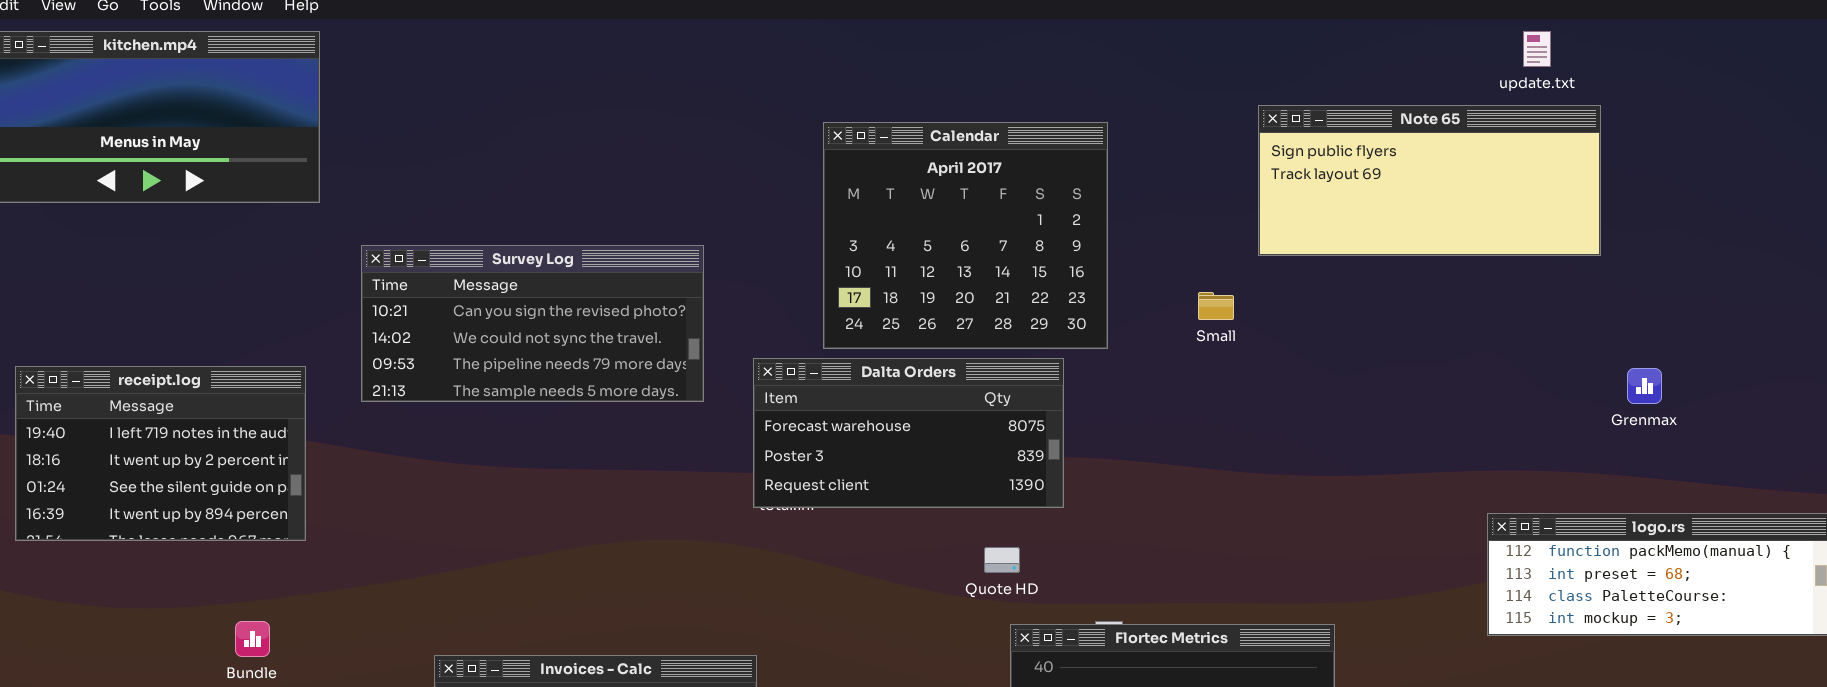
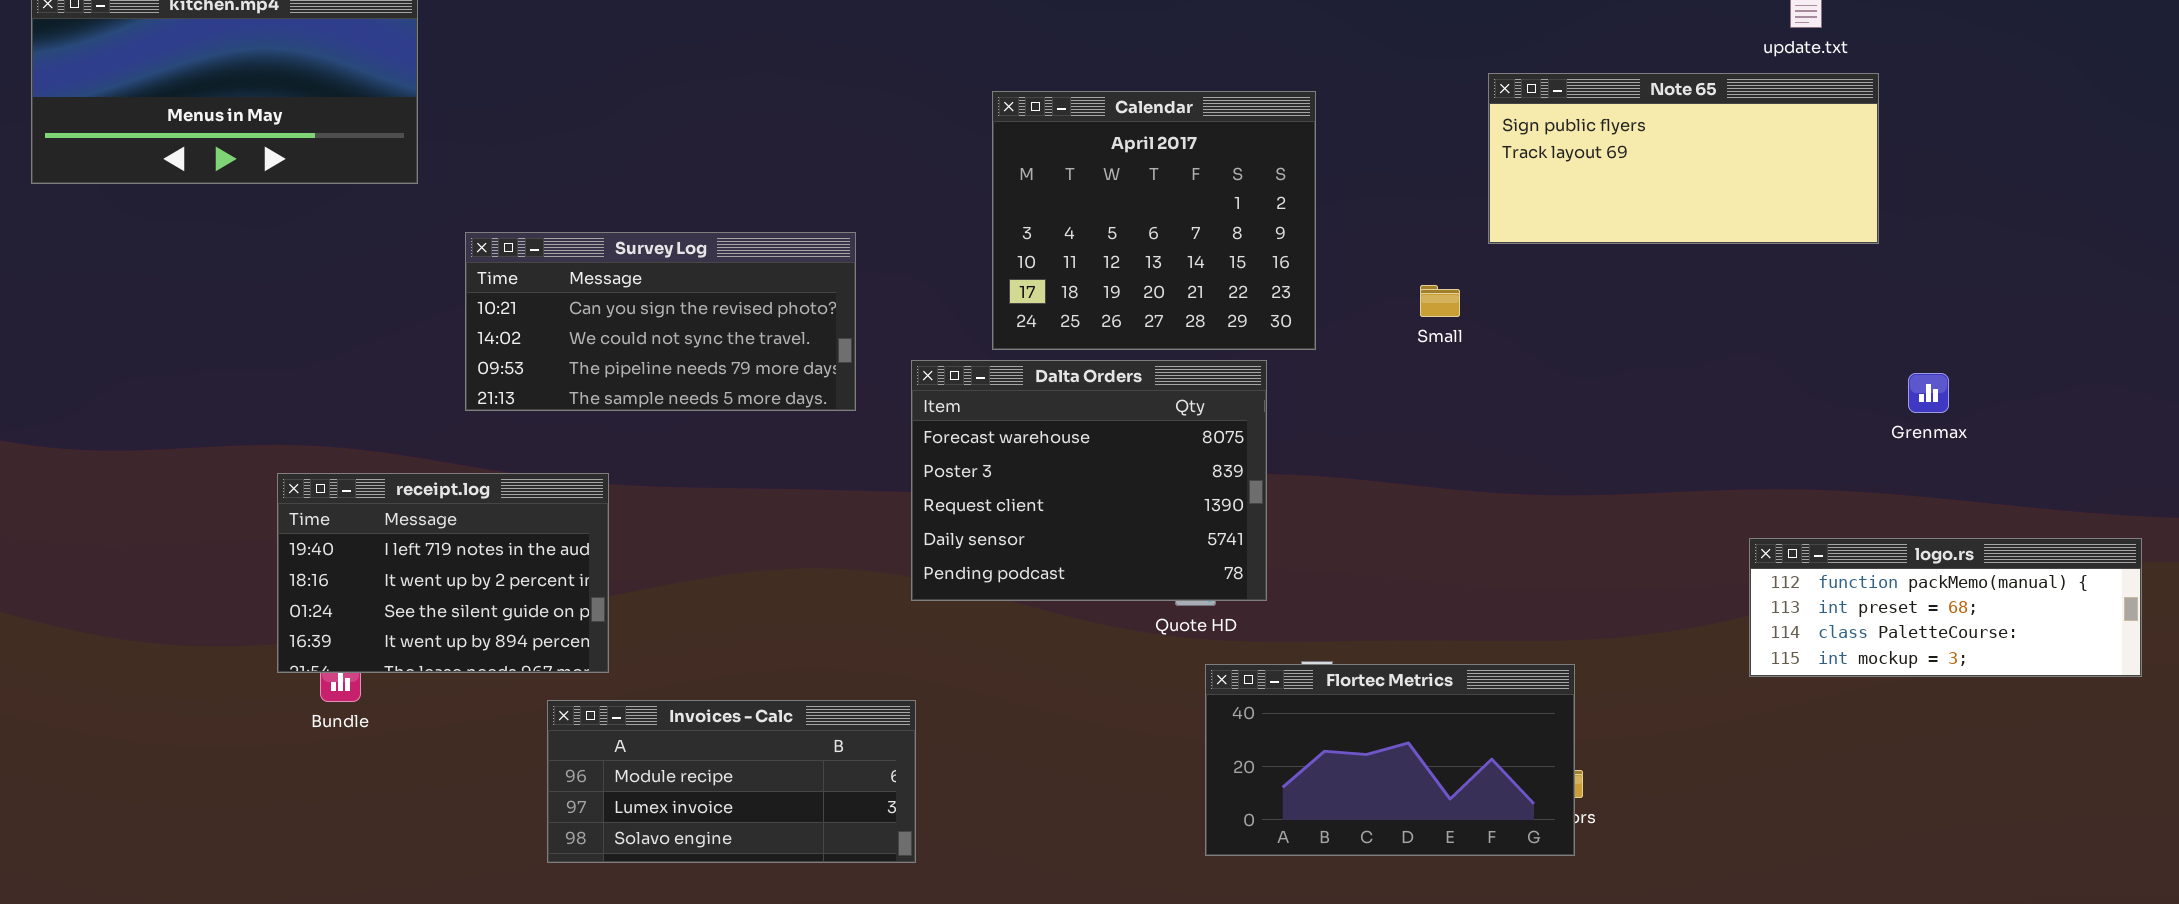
Dalta Orders: [753,358,1064,508] -> [911,360,1267,601], resized
receipt.log: [15,366,306,541] -> [277,473,609,673], moved

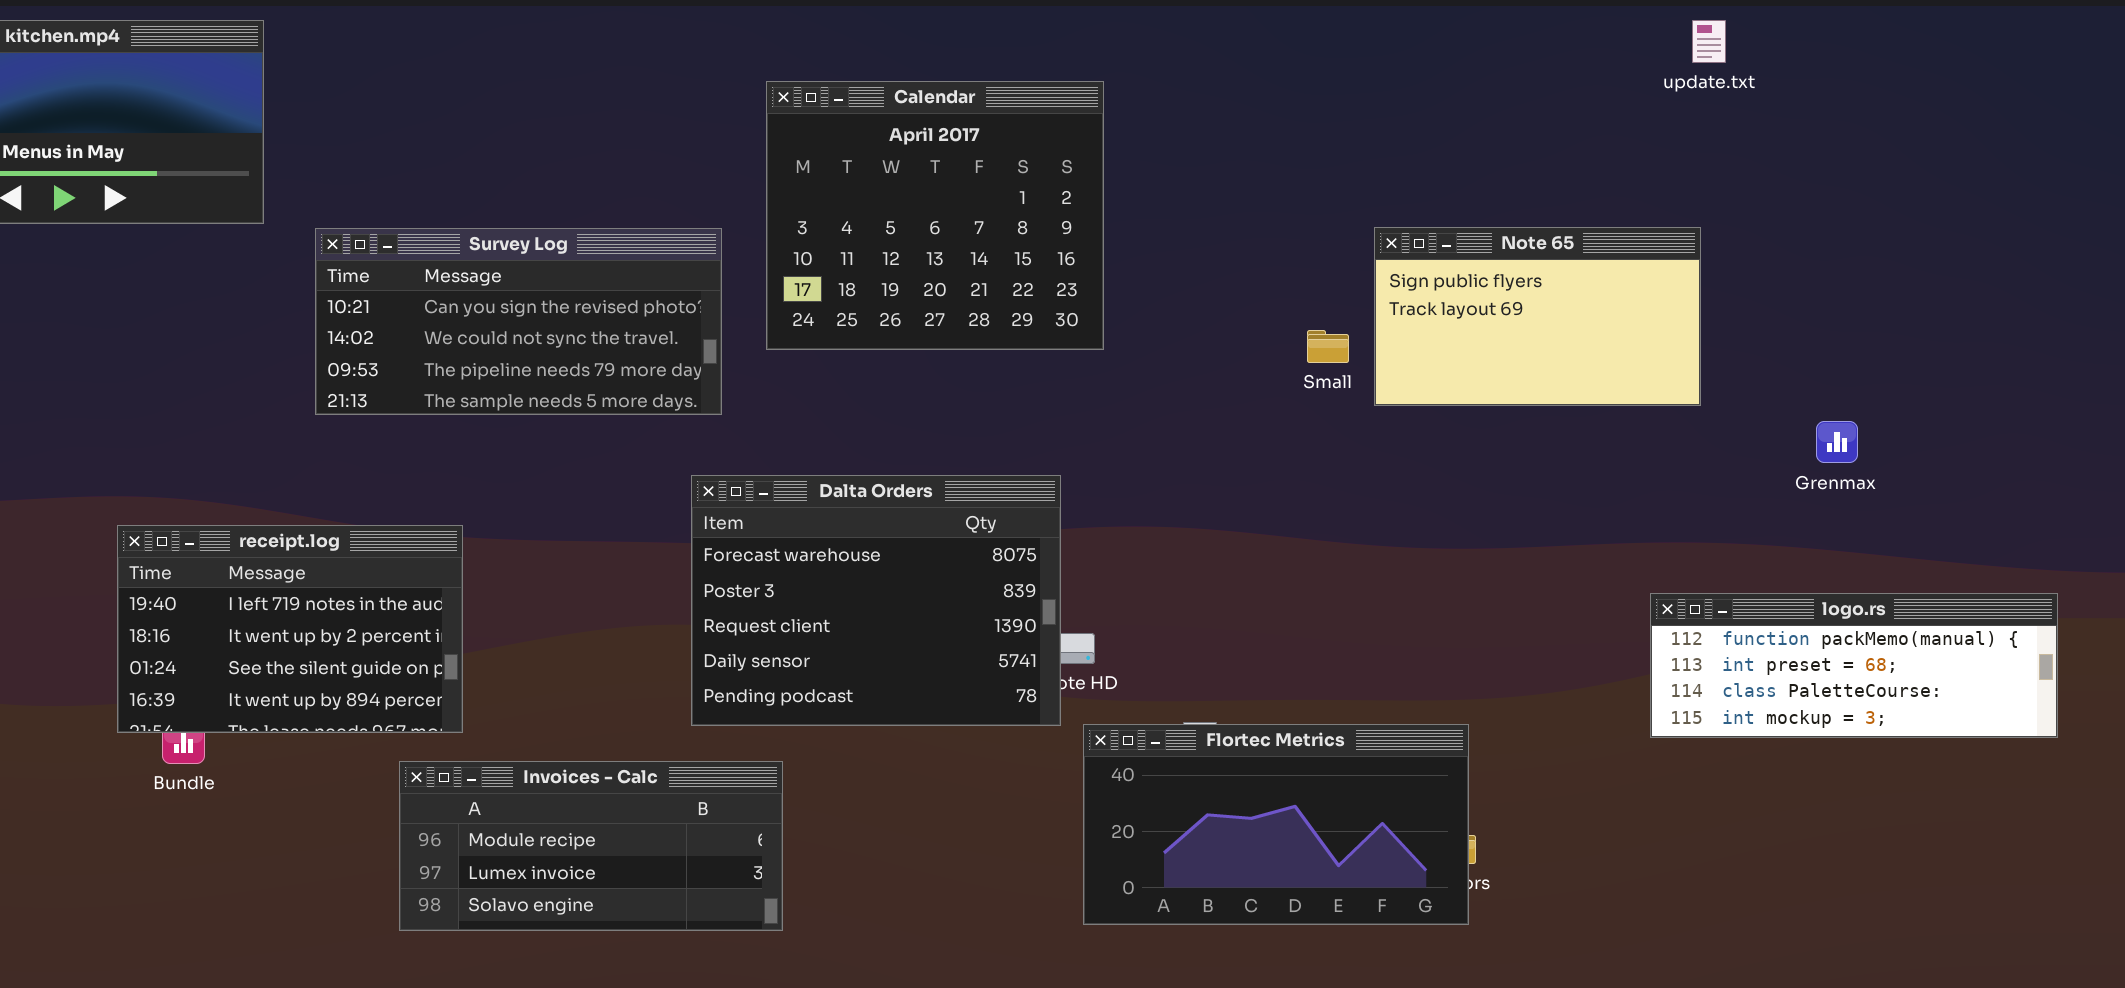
Note 65: [1488,73,1879,244] -> [1374,227,1701,406], moved, resized
Calendar: [992,91,1316,350] -> [766,81,1104,350], moved
Survey Log: [465,232,856,411] -> [315,228,722,415], moved
Dalta Orders: [911,360,1267,601] -> [691,475,1061,726], moved

